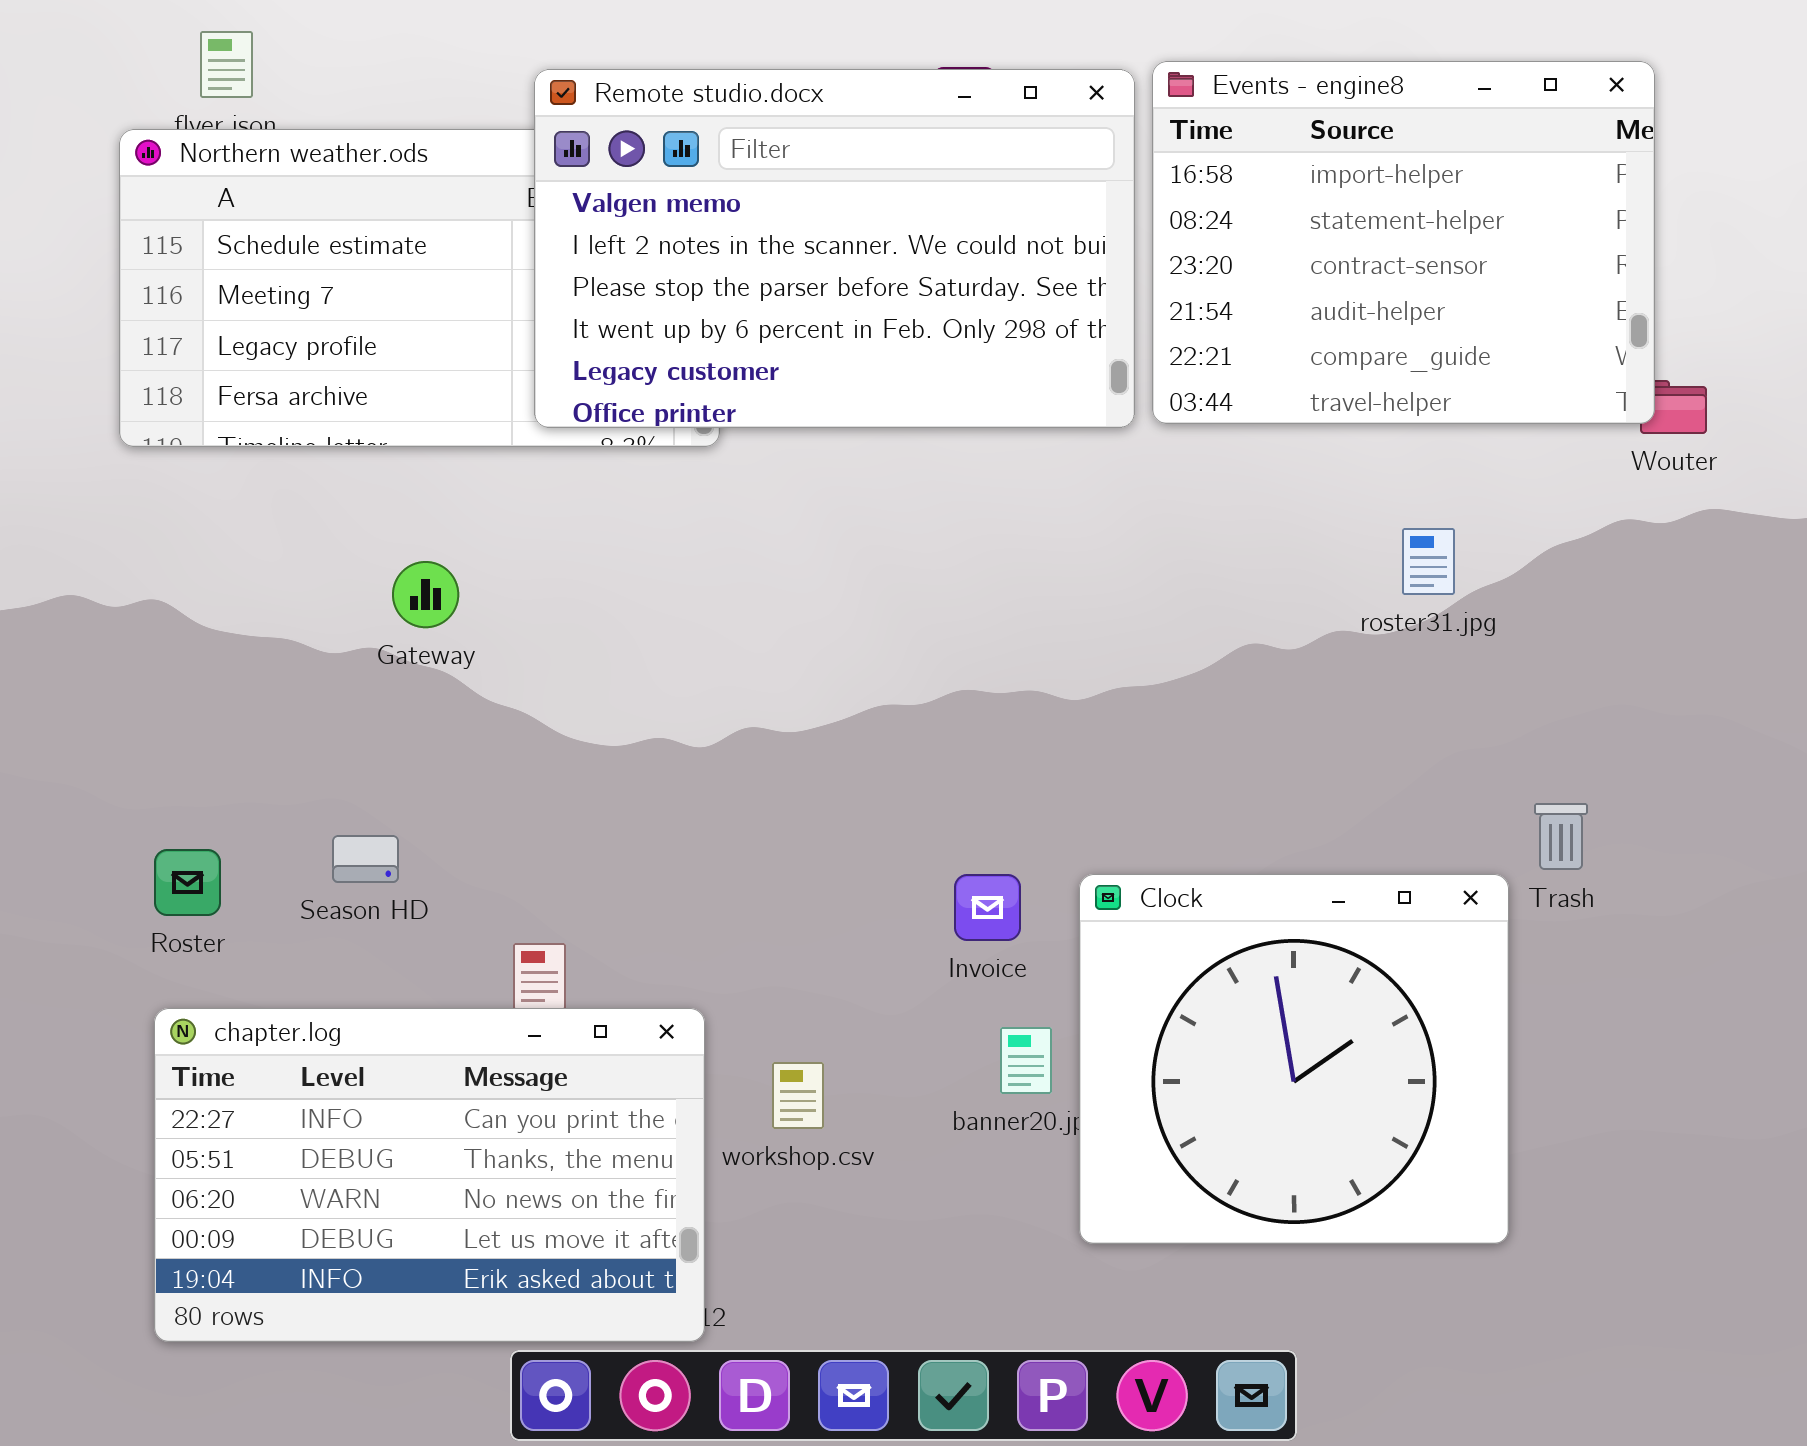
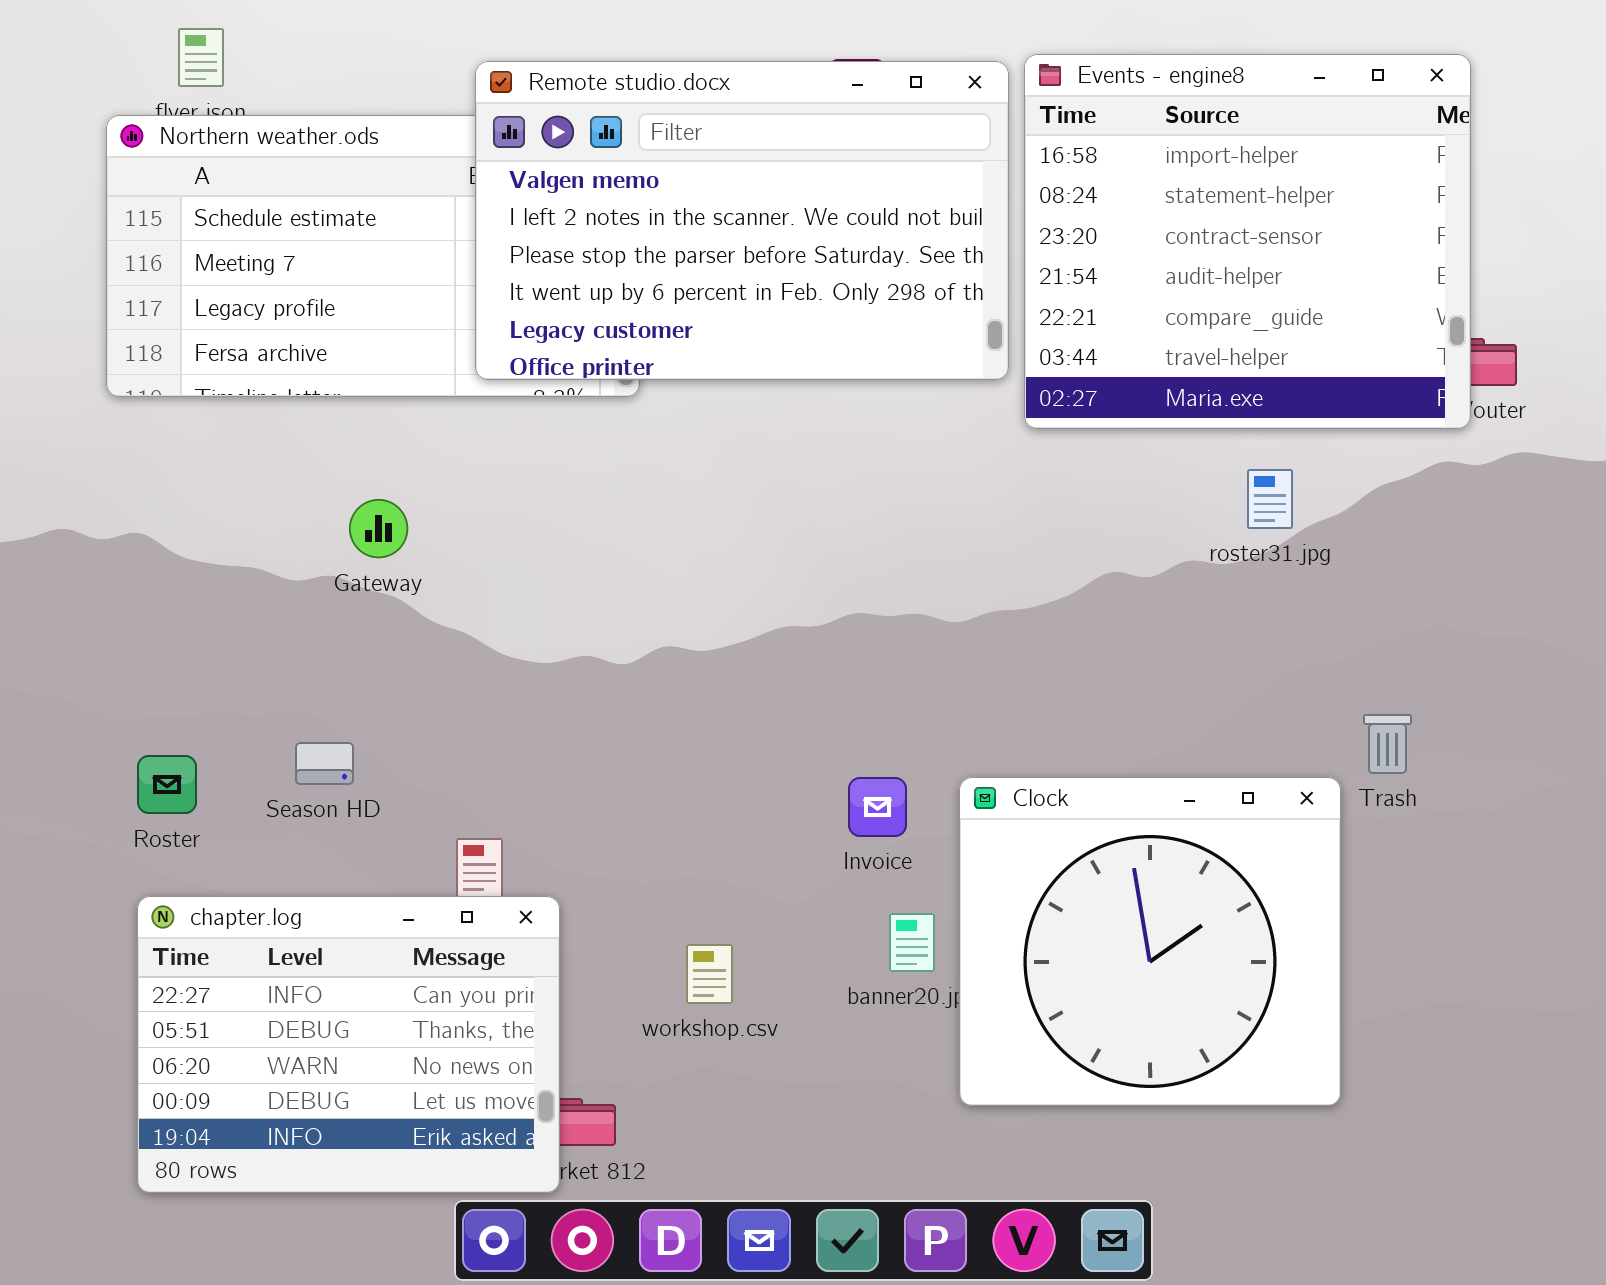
Events - engine8: [1152,61,1655,424] -> [1024,54,1471,429], resized
chapter.log: [154,1008,705,1342] -> [137,896,560,1193], resized

